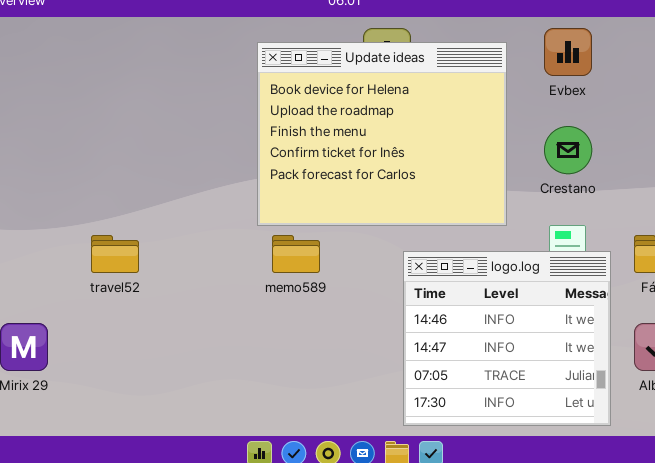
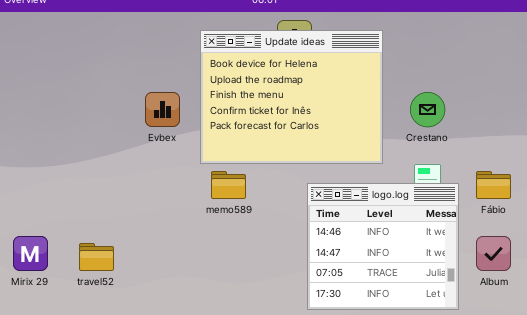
Evbex: [544,28,592,76] -> [145,92,180,127], moved
travel52: [91,235,139,273] -> [79,243,114,271], moved

